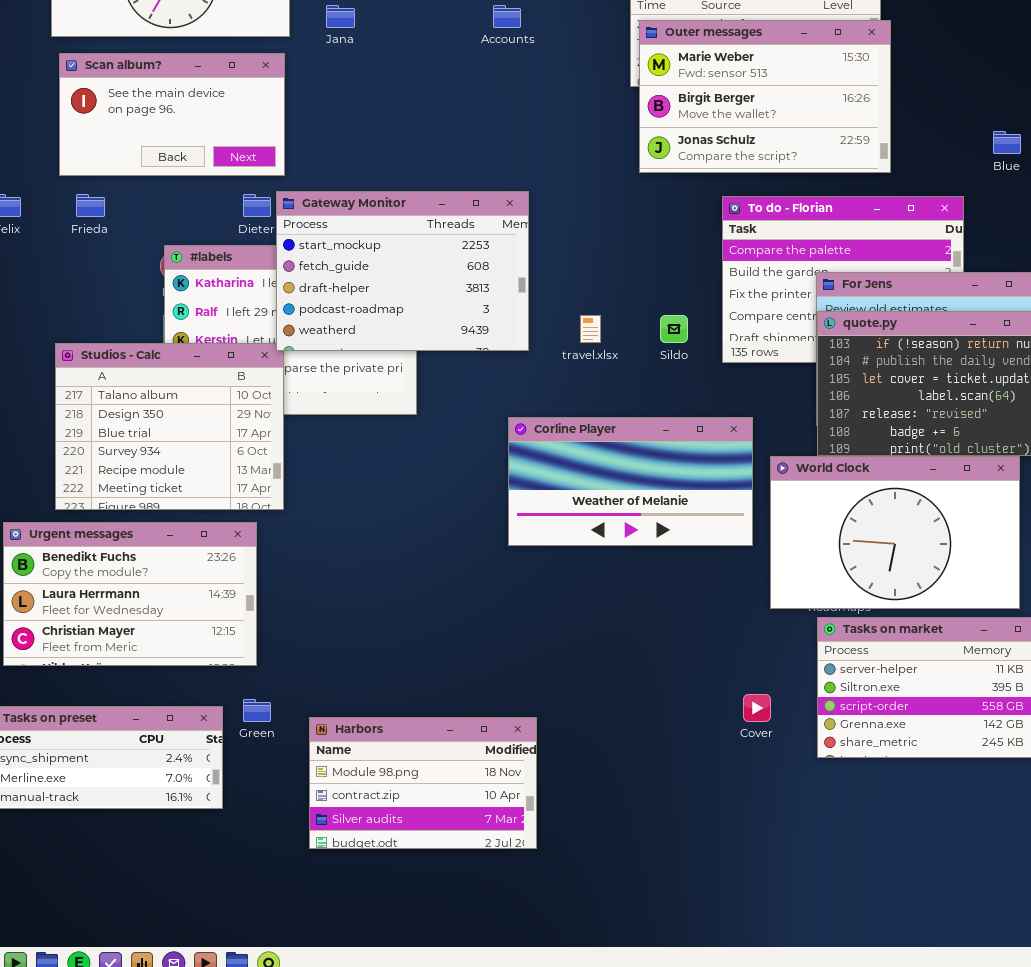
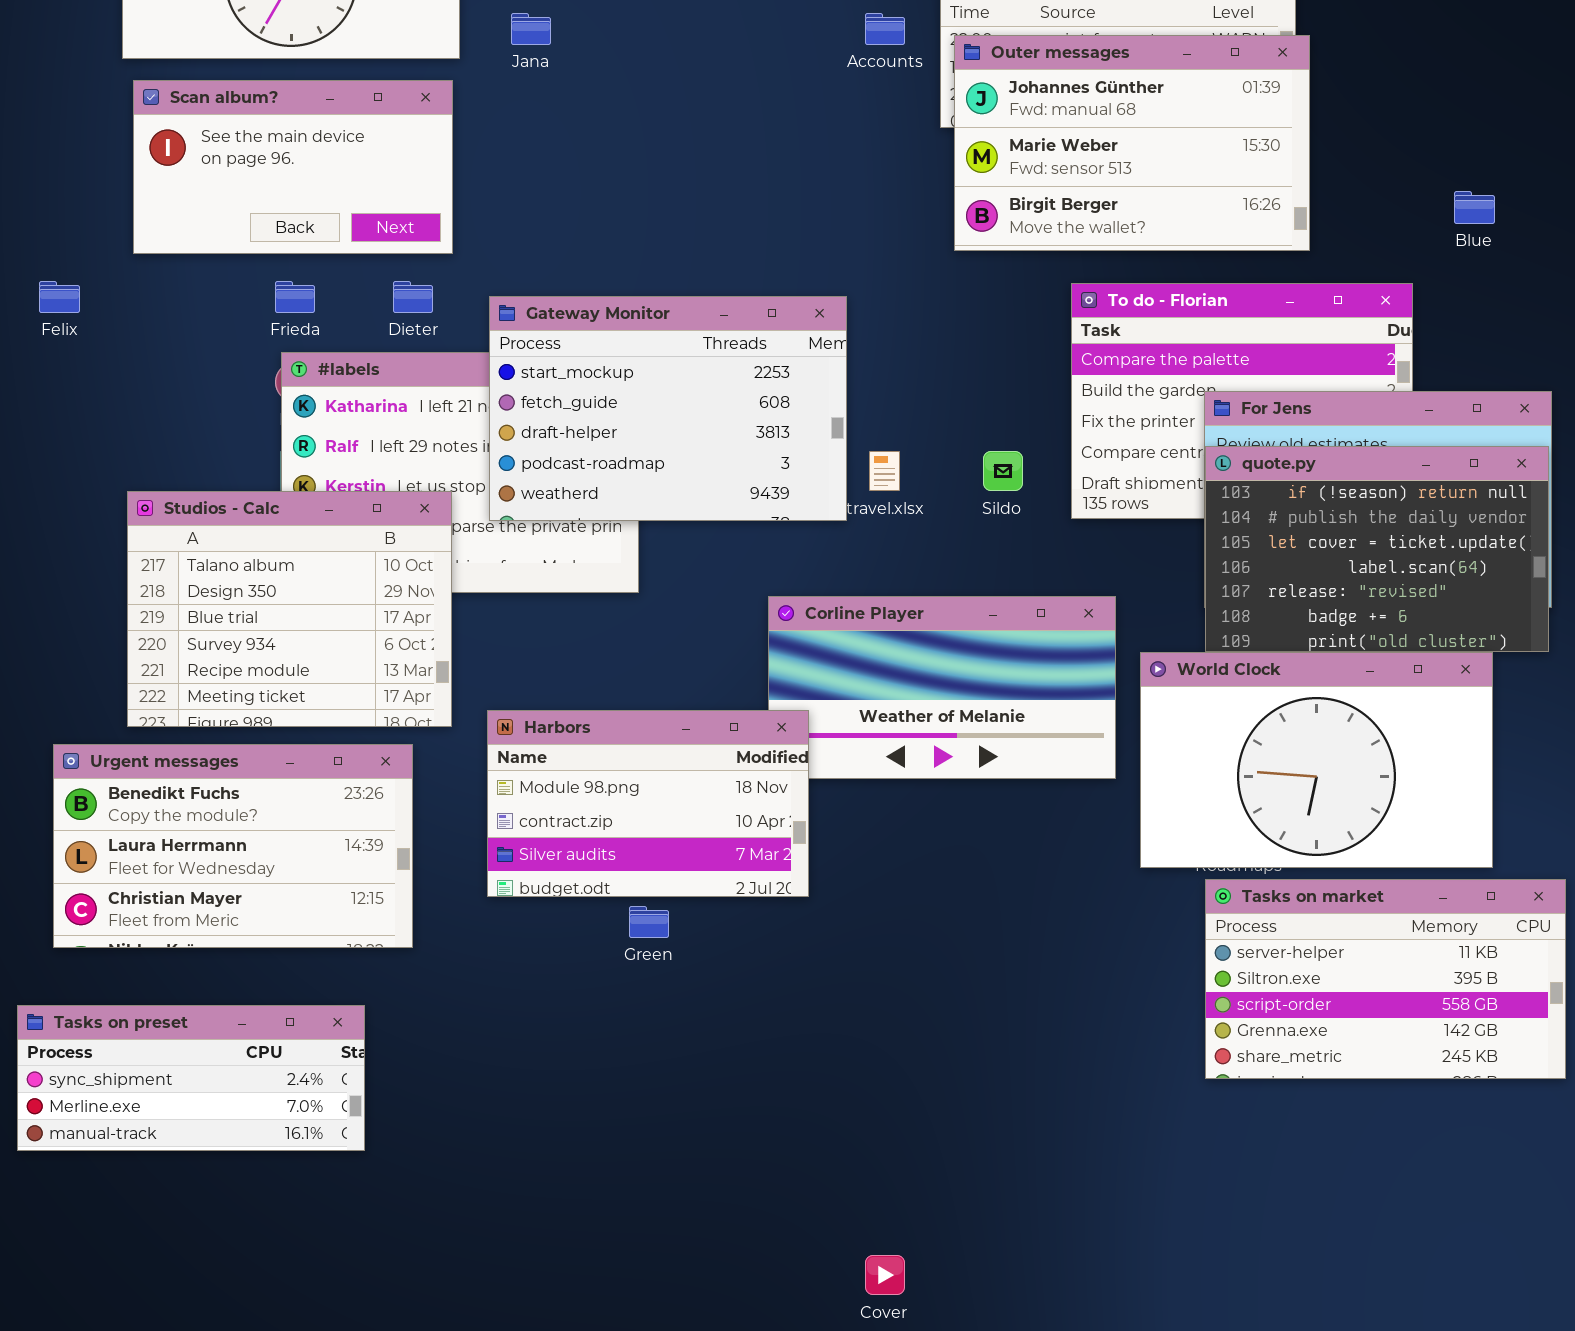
Accounts: [493,5,521,28] -> [865,13,905,45], moved
Outer messages: [639,20,891,173] -> [954,35,1310,251], scrolled up 1 row
Gateway Monitor: [276,191,529,351] -> [489,296,847,521], moved
Frieda: [76,194,105,217] -> [275,281,315,313], moved
Cover: [743,694,771,722] -> [865,1255,905,1295], moved
Green: [243,699,271,722] -> [629,906,669,938], moved
Harbors: [309,717,537,849] -> [487,710,809,897], moved

